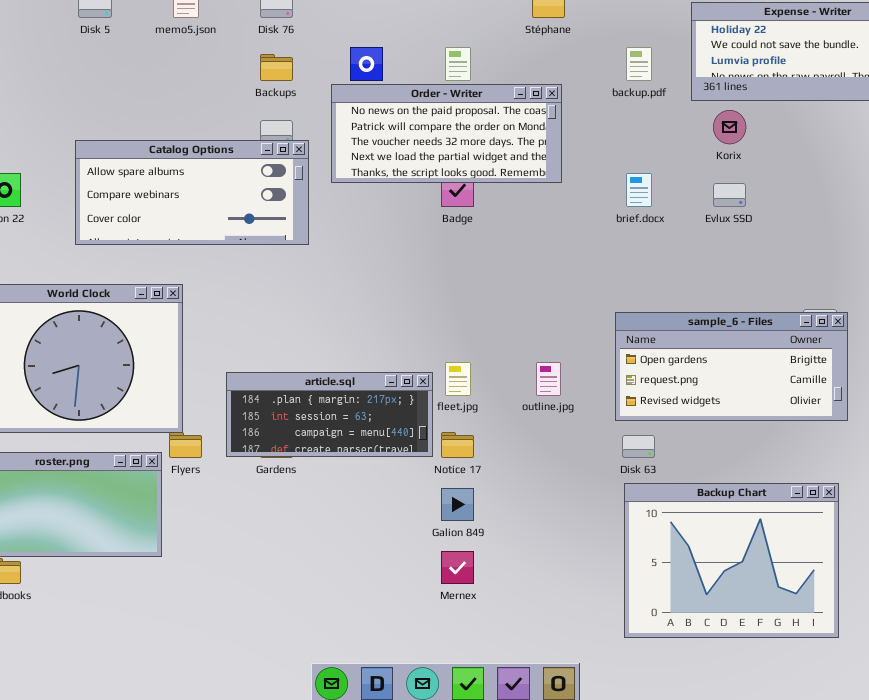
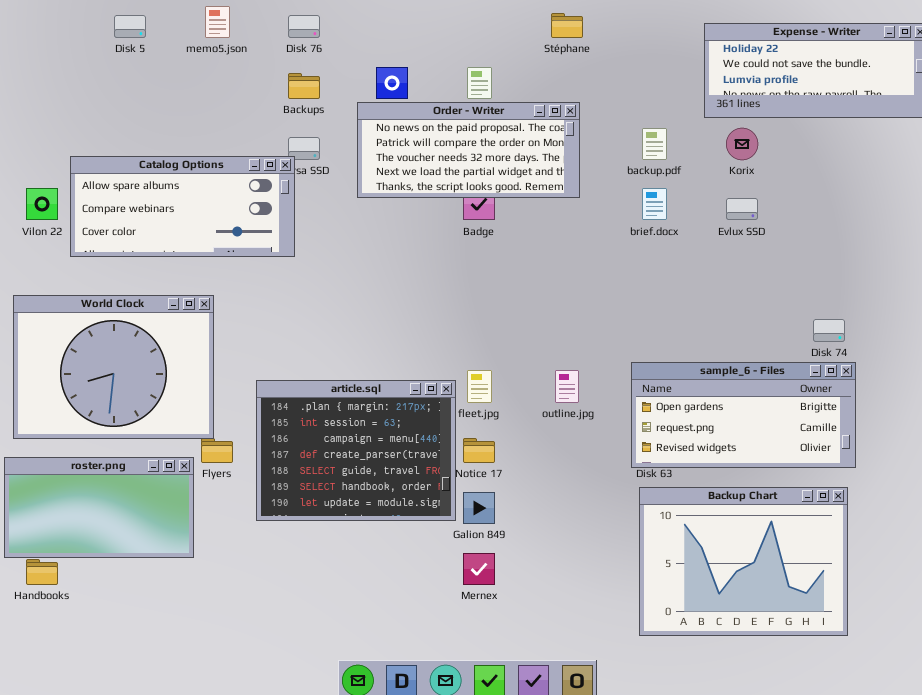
backup.pdf: [626,47,652,81] -> [642,128,667,160], moved
Catalog Options: [75,140,309,245] -> [70,156,295,257], moved
sample_6 - Files: [615,312,848,421] -> [631,362,856,468], moved
article.sql: [226,372,433,457] -> [256,380,456,521], resized

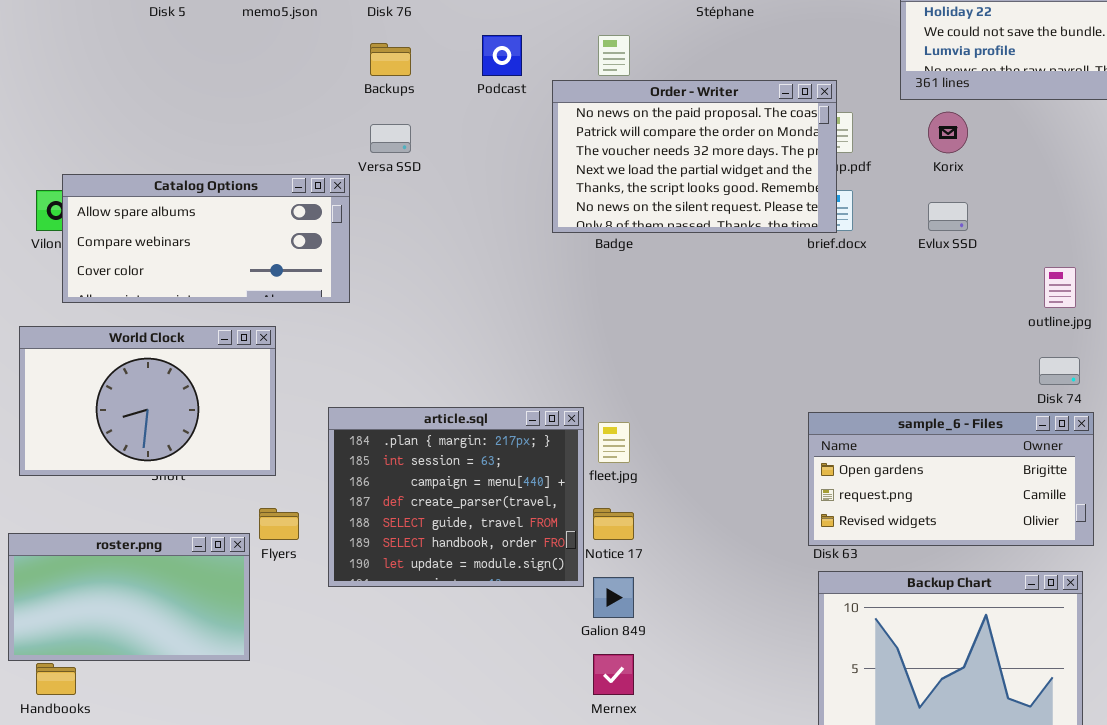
Order - Writer: [357,102,580,198] -> [552,80,837,233], moved, resized
Catalog Options: [70,156,295,257] -> [62,174,350,303], moved
World Clock: [13,295,214,439] -> [19,326,276,476], resized
outline.jpg: [555,370,579,403] -> [1044,267,1076,308], moved
article.sql: [256,380,456,521] -> [328,407,584,587], moved

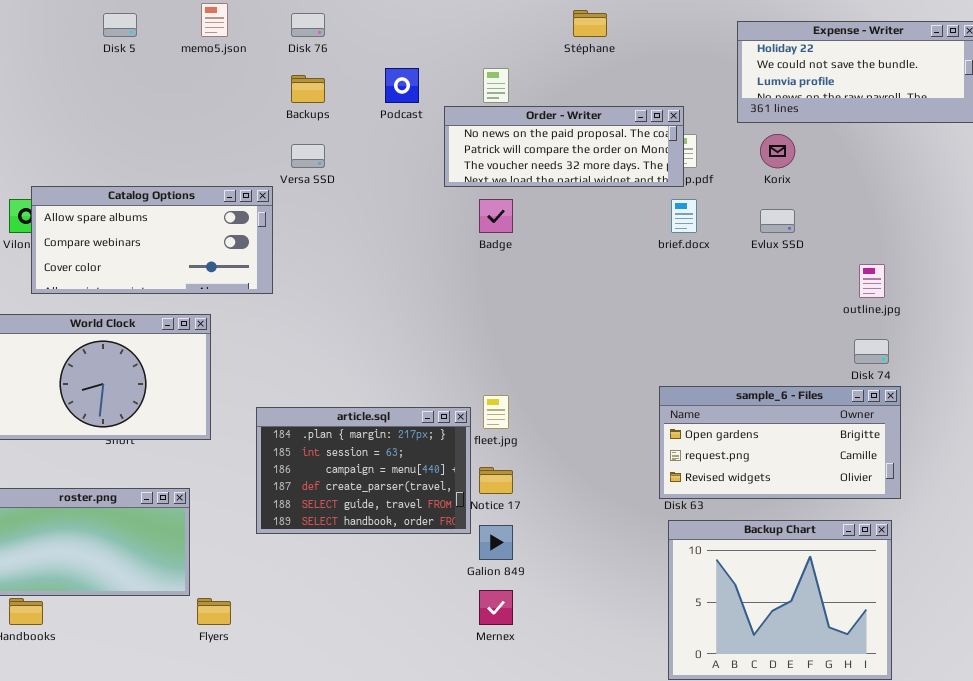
Order - Writer: [552,80,837,233] -> [444,106,684,187], resized
article.sql: [328,407,584,587] -> [256,407,471,534], resized
Flyers: [259,508,299,540] -> [197,598,231,625], moved

